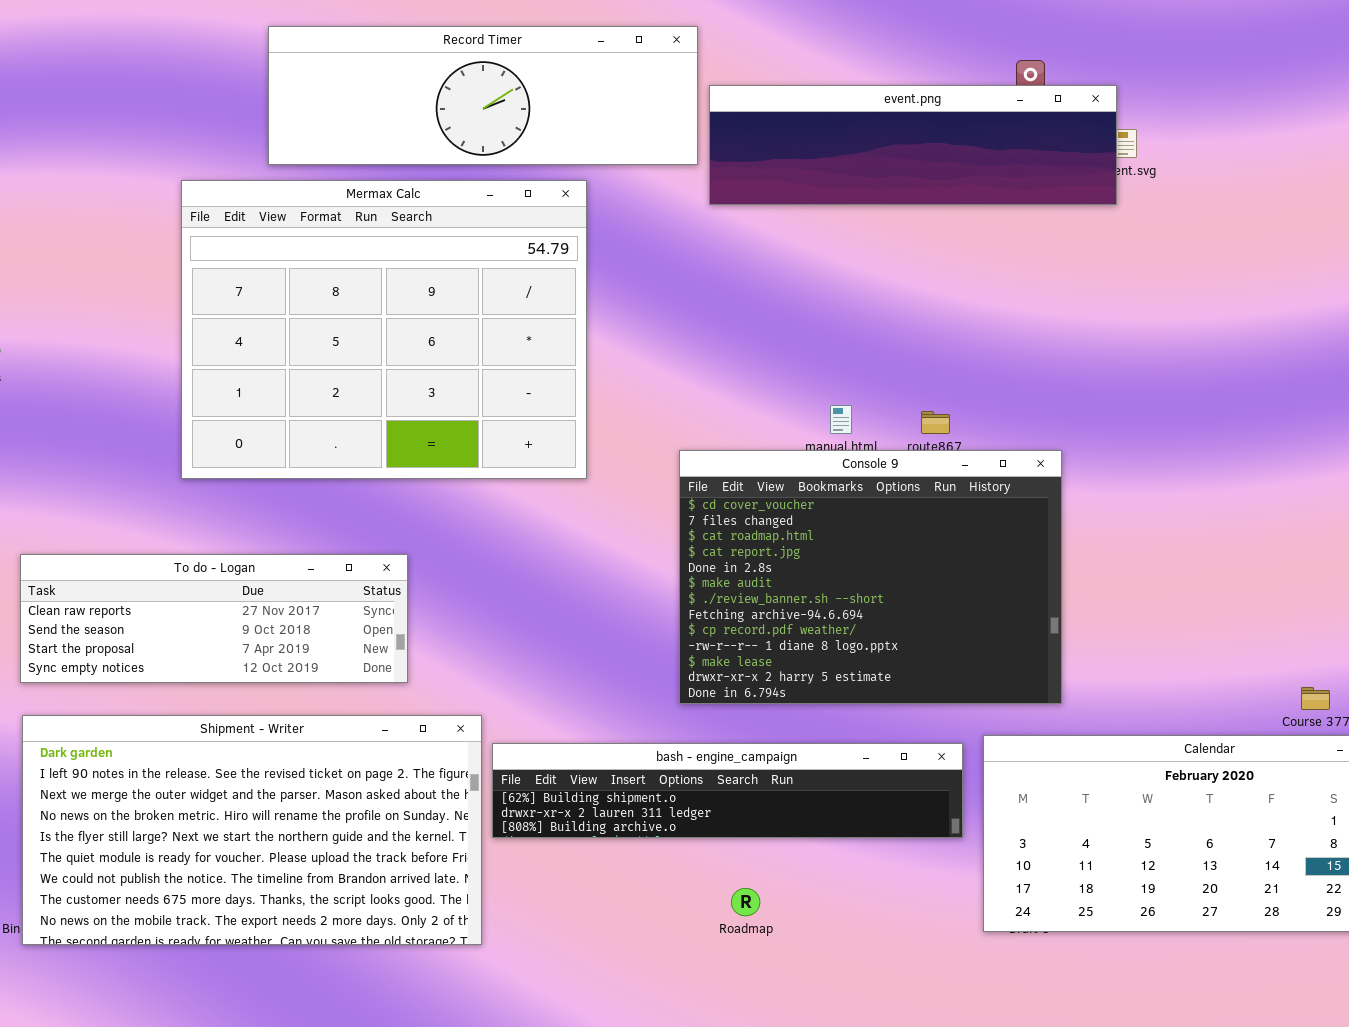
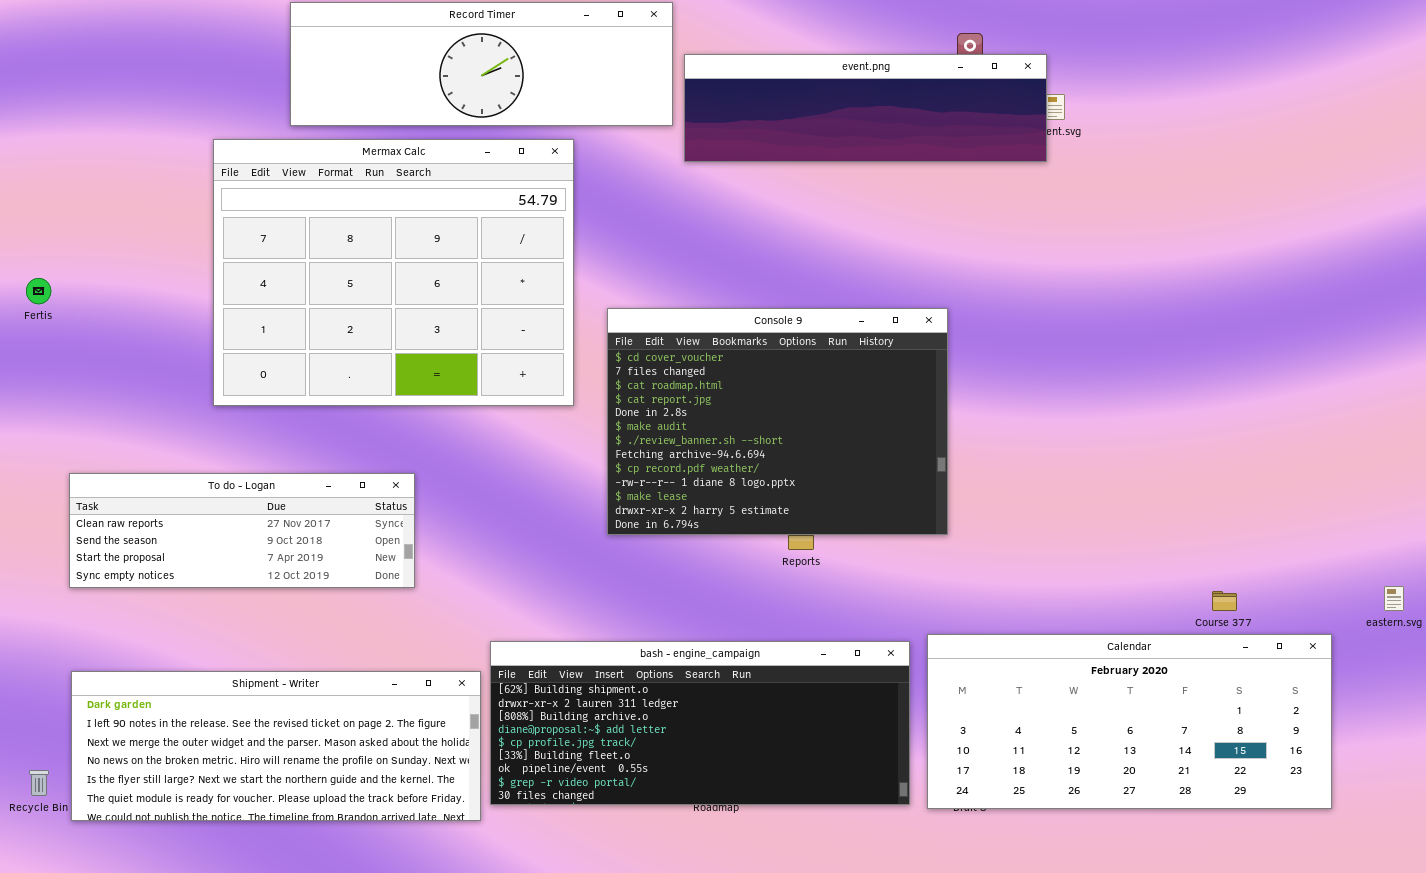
Console 9: [679,450,1062,704] -> [607,308,948,535], moved
Shipment - Writer: [22,715,482,945] -> [71,671,481,821], resized
bash - engine_campaign: [492,743,963,838] -> [490,641,910,805], resized

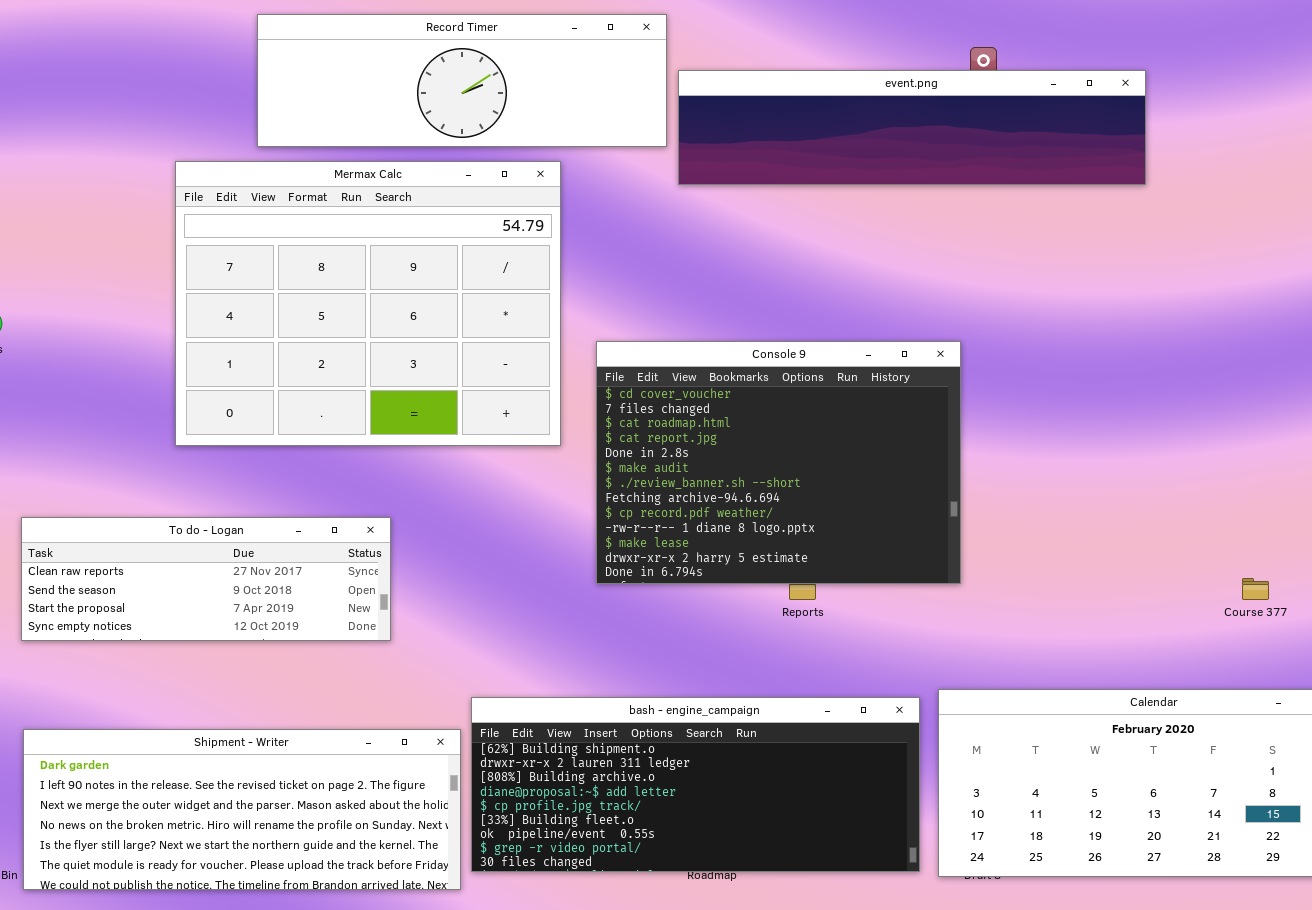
event.png: [684,54,1047,162] -> [678,70,1146,185], resized
Course 377: [1212,591,1237,611] -> [1242,578,1269,600], moved

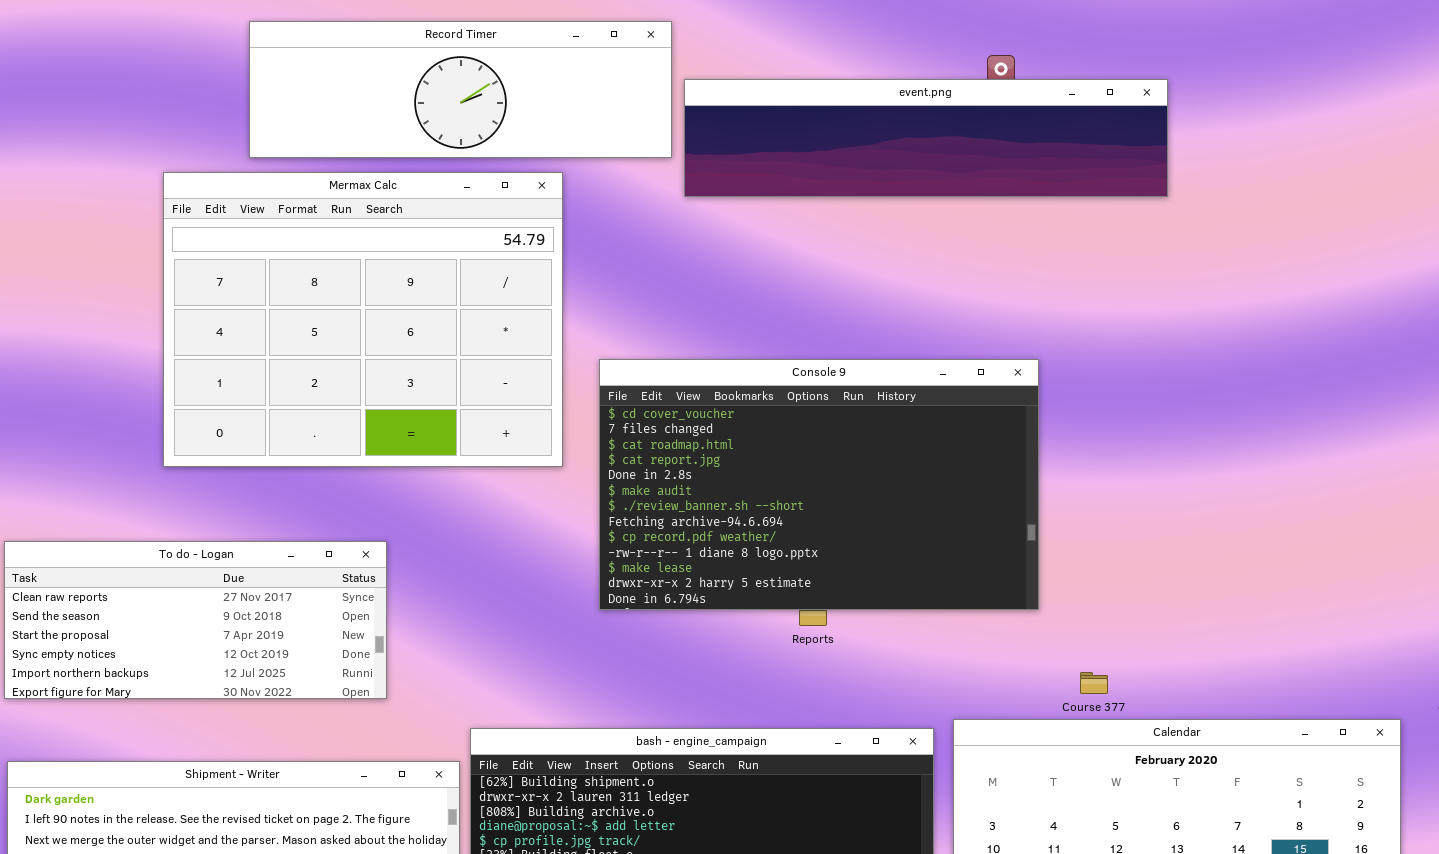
Console 9: [596,341,961,584] -> [599,359,1039,610], resized
To do - Logan: [21,517,391,641] -> [4,541,387,699], resized
Course 377: [1242,578,1269,600] -> [1080,672,1108,694], moved

